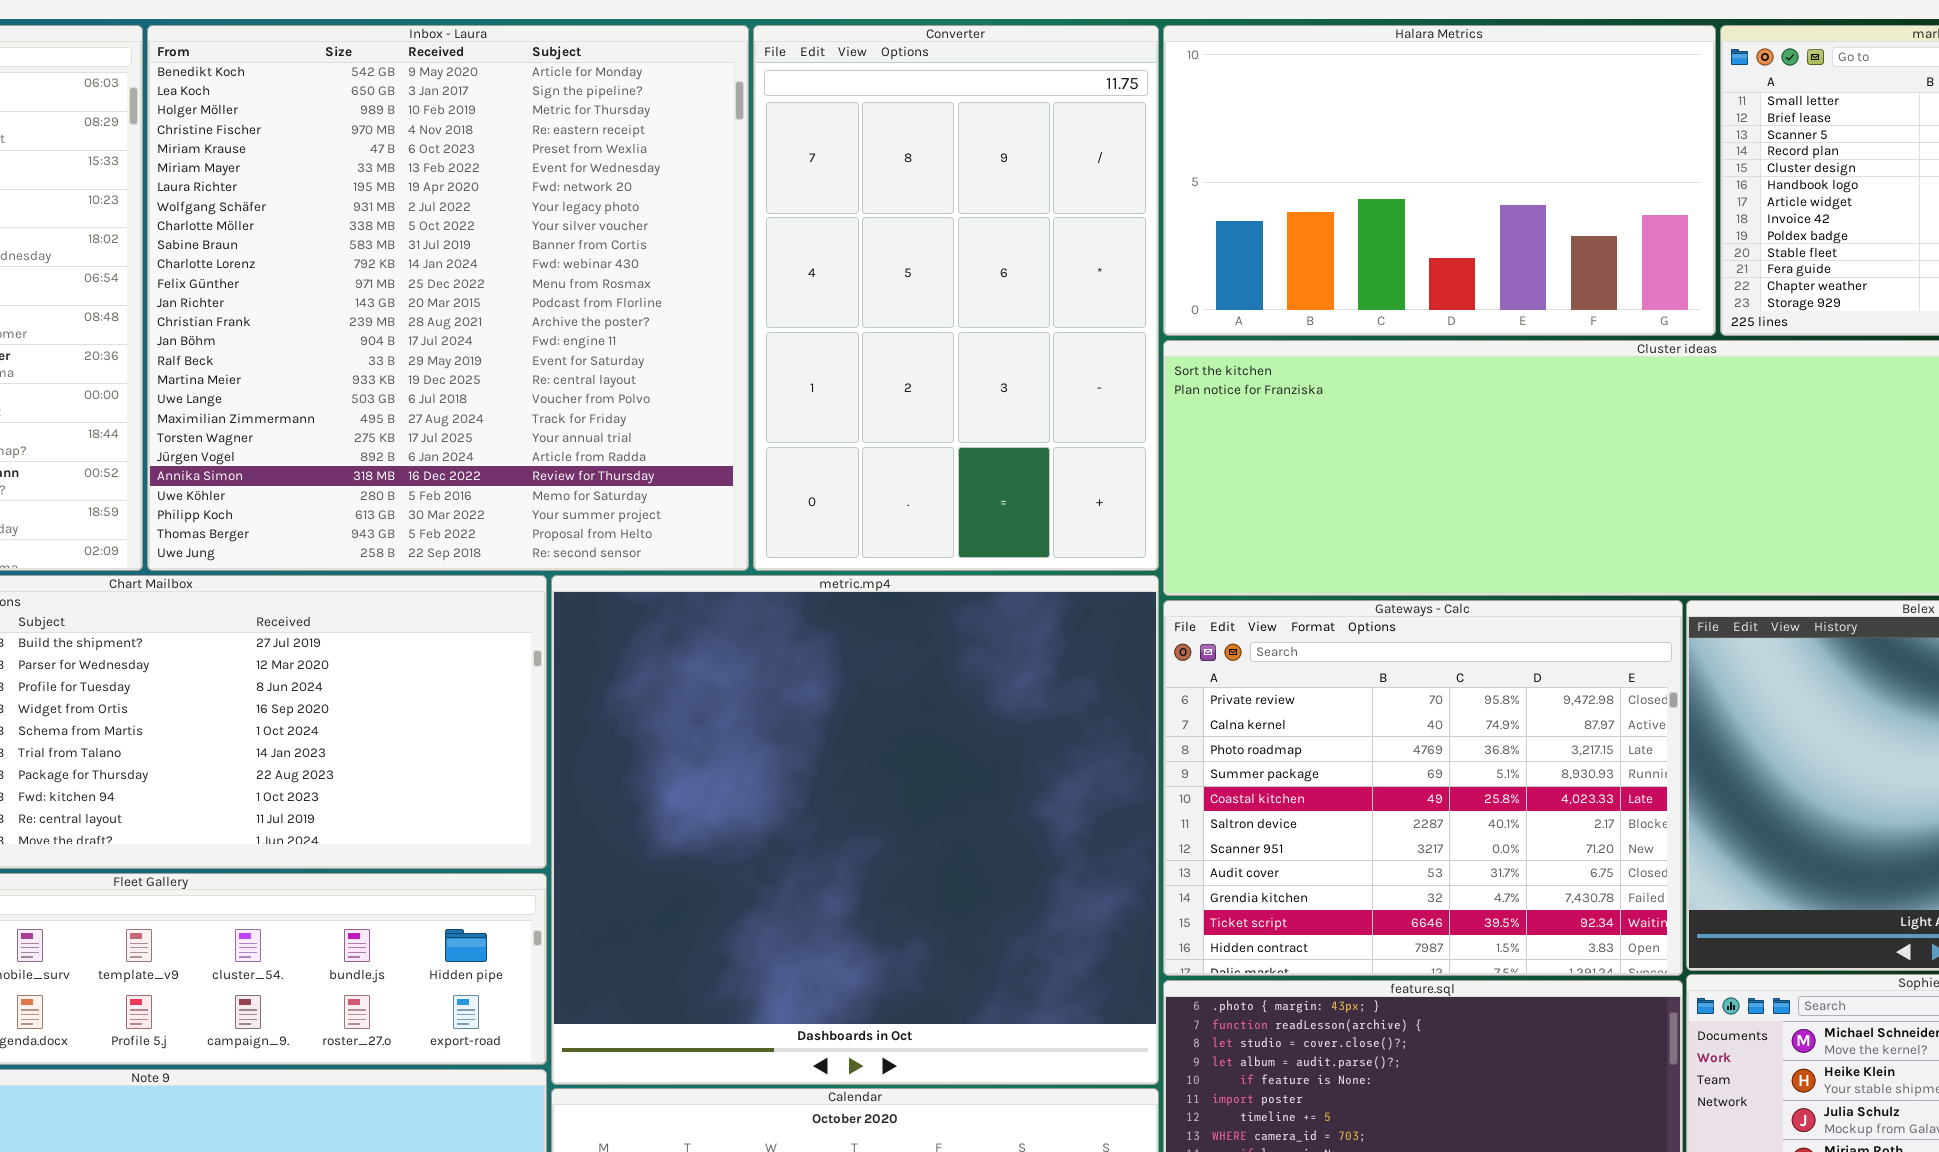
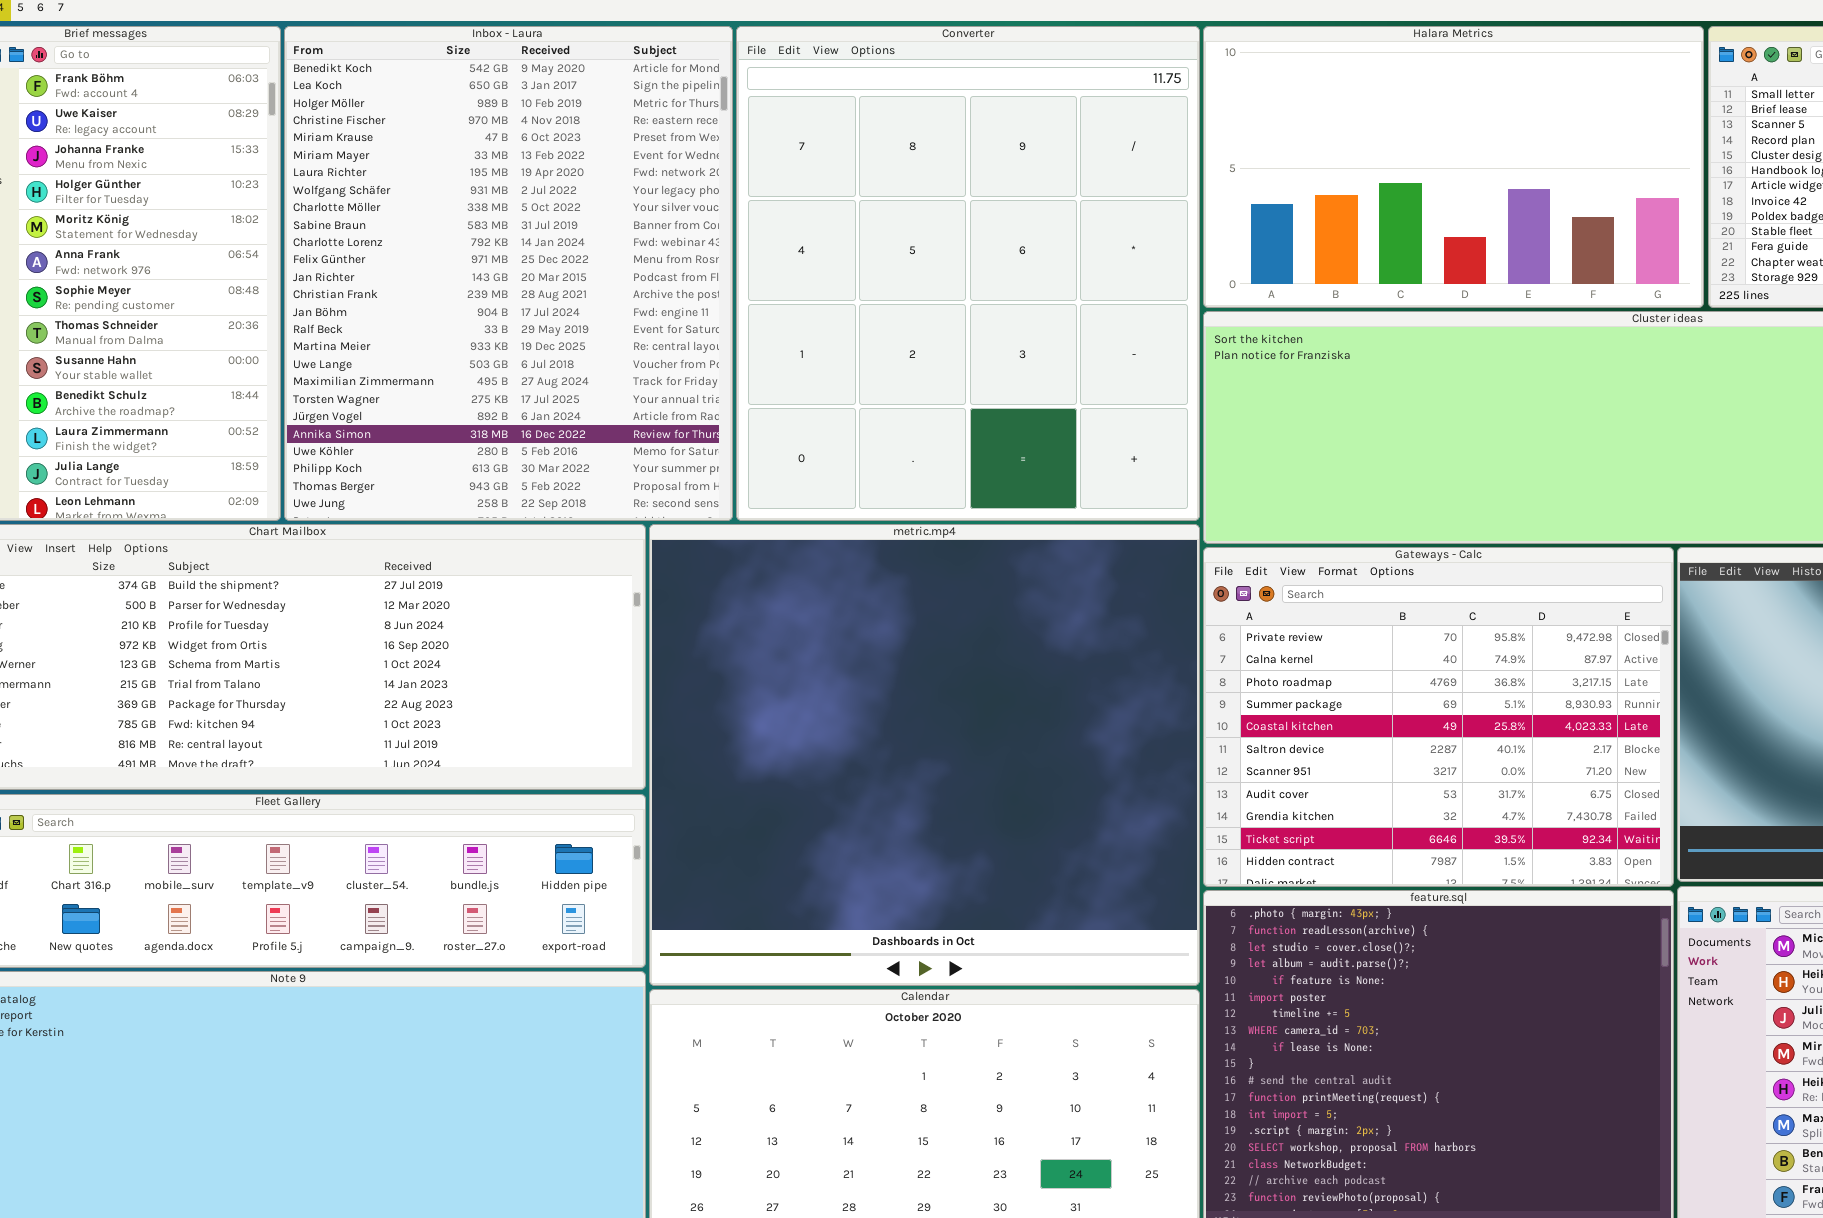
Inbox - Laura: [147,25,749,571] -> [284,26,733,521], resized
Converter: [753,25,1159,571] -> [736,26,1200,521], resized

